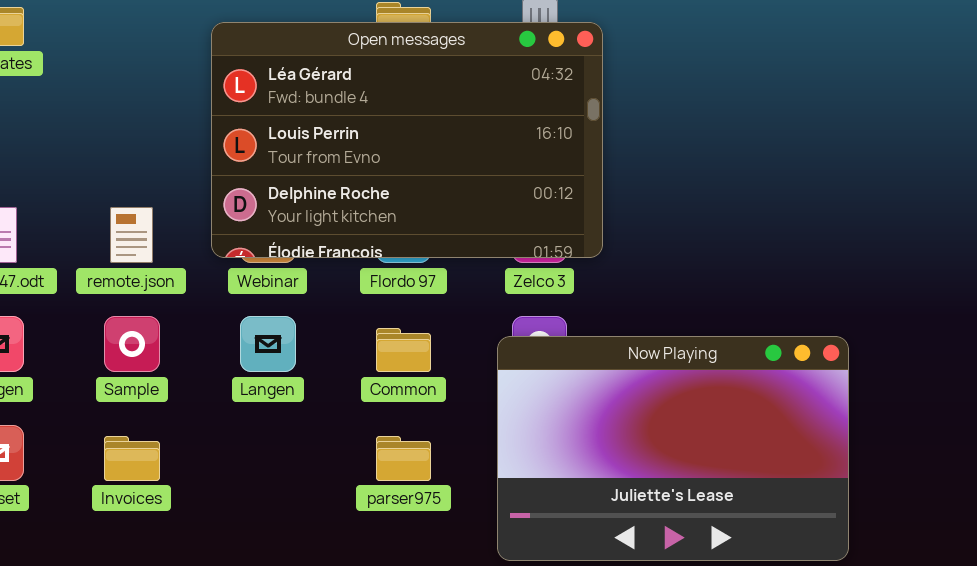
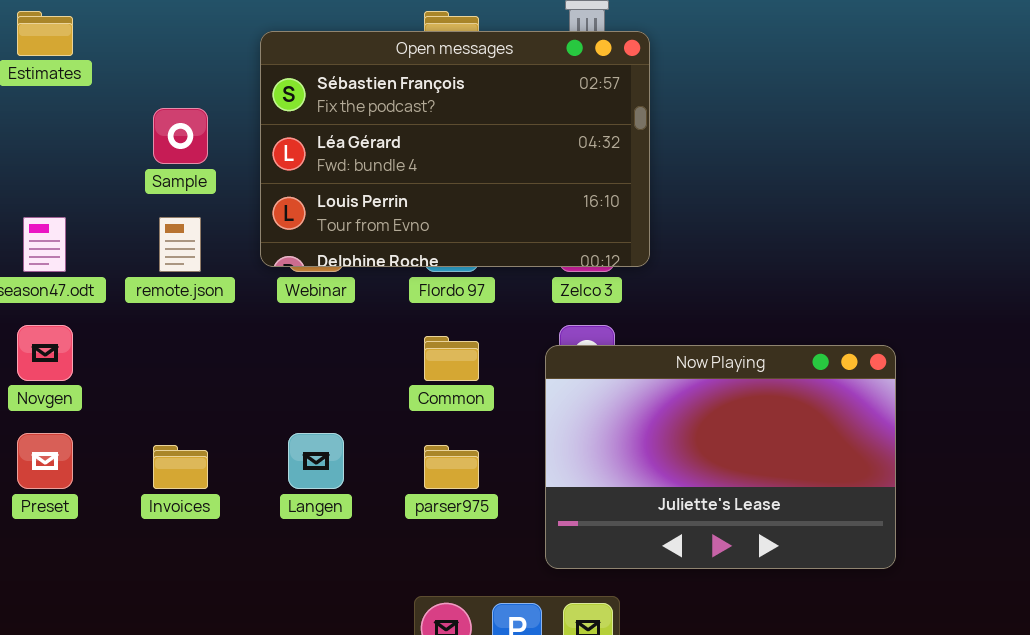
Open messages: [211,22,603,258] -> [260,31,650,267], scrolled up 1 row
Sample: [104,316,160,372] -> [153,108,208,164], moved
Langen: [240,316,296,372] -> [288,433,344,489], moved

